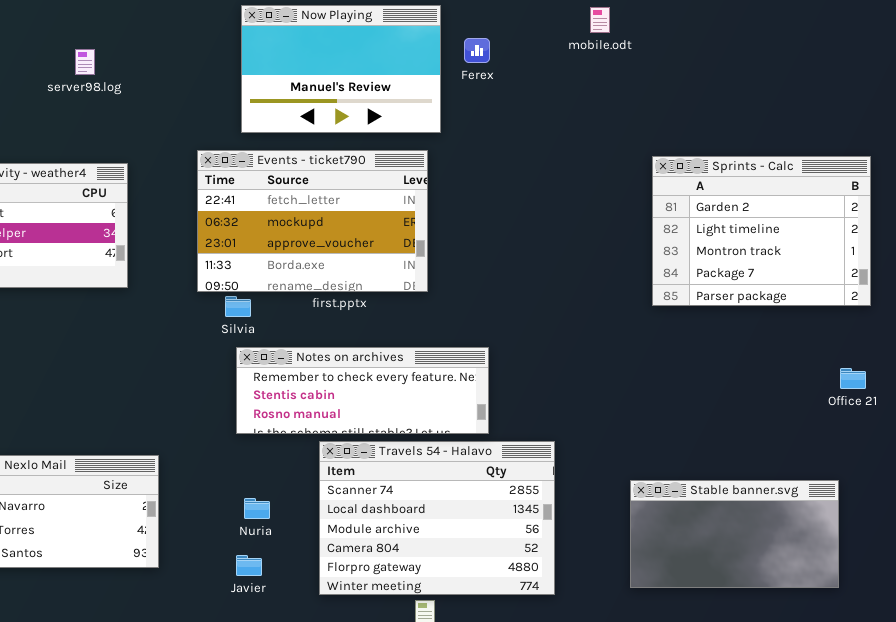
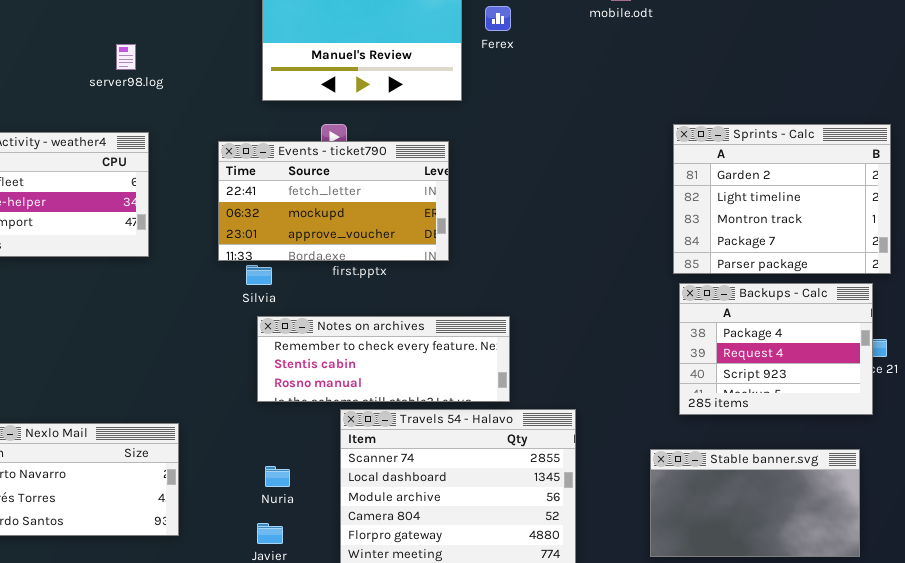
server98.log: [75,49,95,75] -> [116,44,136,70], moved
Events - ticket790: [197,150,428,292] -> [218,141,449,261], resized
Backups - Calc: none -> [679,283,873,415], opened

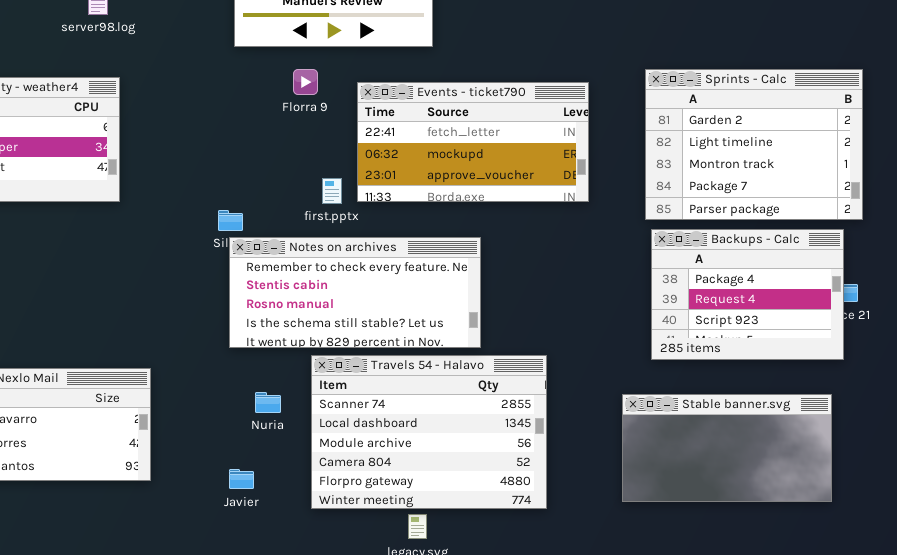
Events - ticket790: [218,141,449,261] -> [357,82,589,202], moved
Notes on archives: [257,316,510,402] -> [229,237,481,348], resized
Nuria: [265,466,290,487] -> [255,392,281,413], moved

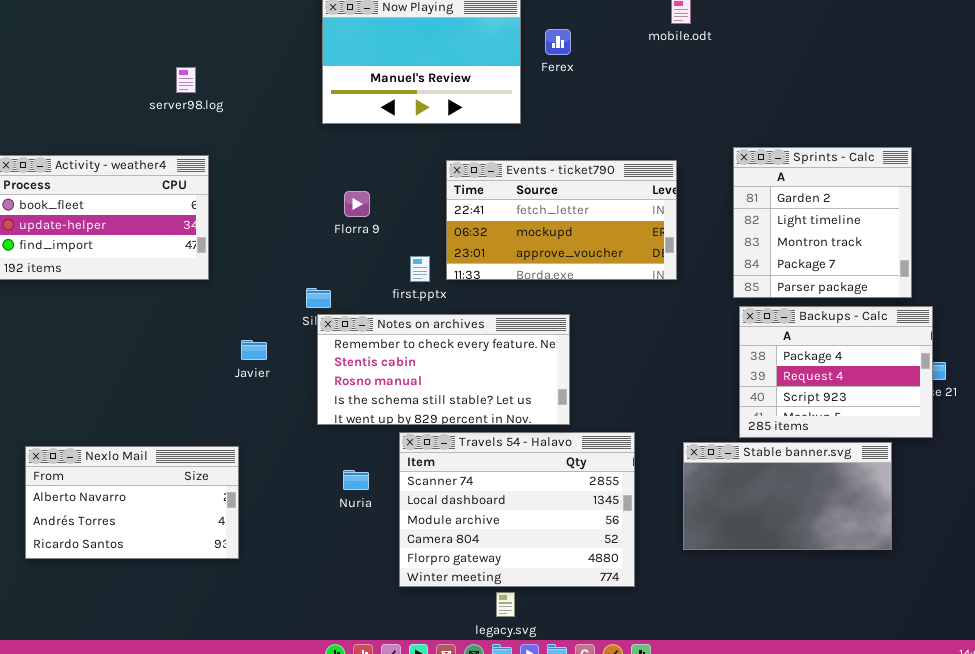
Florra 9: [293,69,318,95] -> [344,191,370,217], moved
Sprints - Calc: [645,69,863,220] -> [733,147,912,298], resized
Stable banner.svg: [622,394,832,502] -> [683,442,892,550], moved
Javier: [229,469,254,489] -> [241,340,267,360], moved

